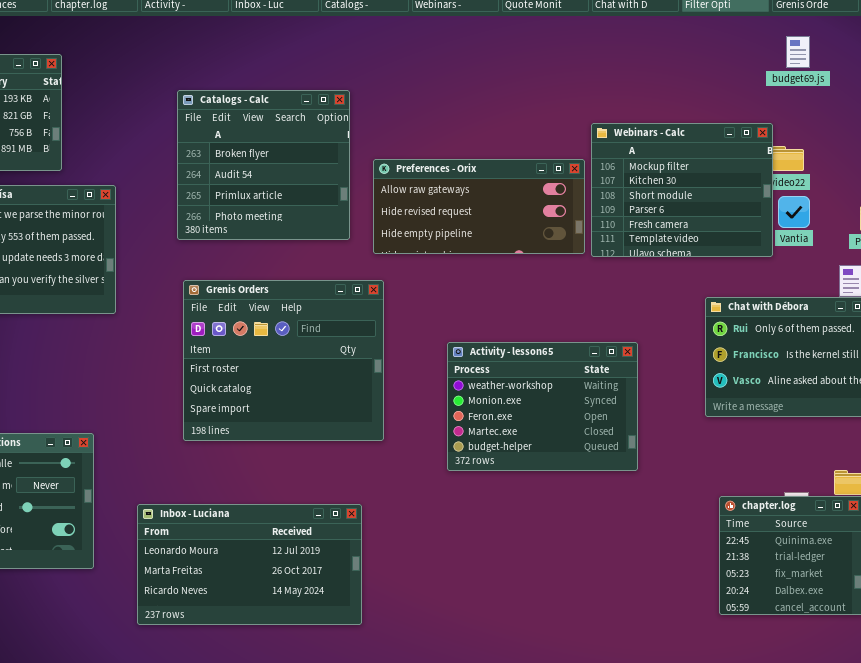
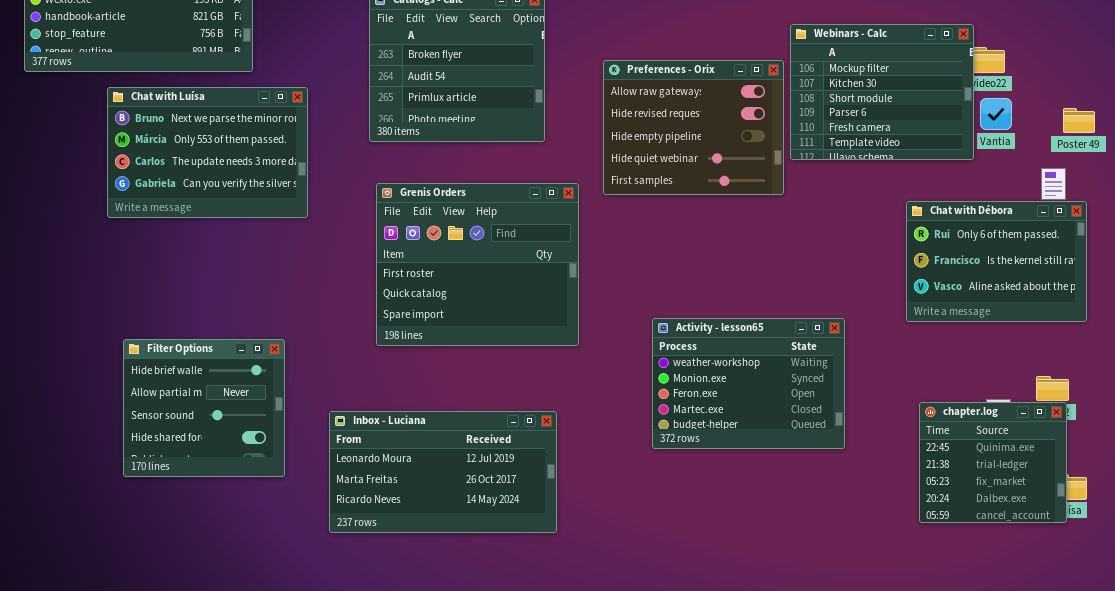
Preferences - Orix: [373,159,585,254] -> [603,60,784,195], resized
Activity - lesson65: [447,342,638,471] -> [652,318,845,449], moved

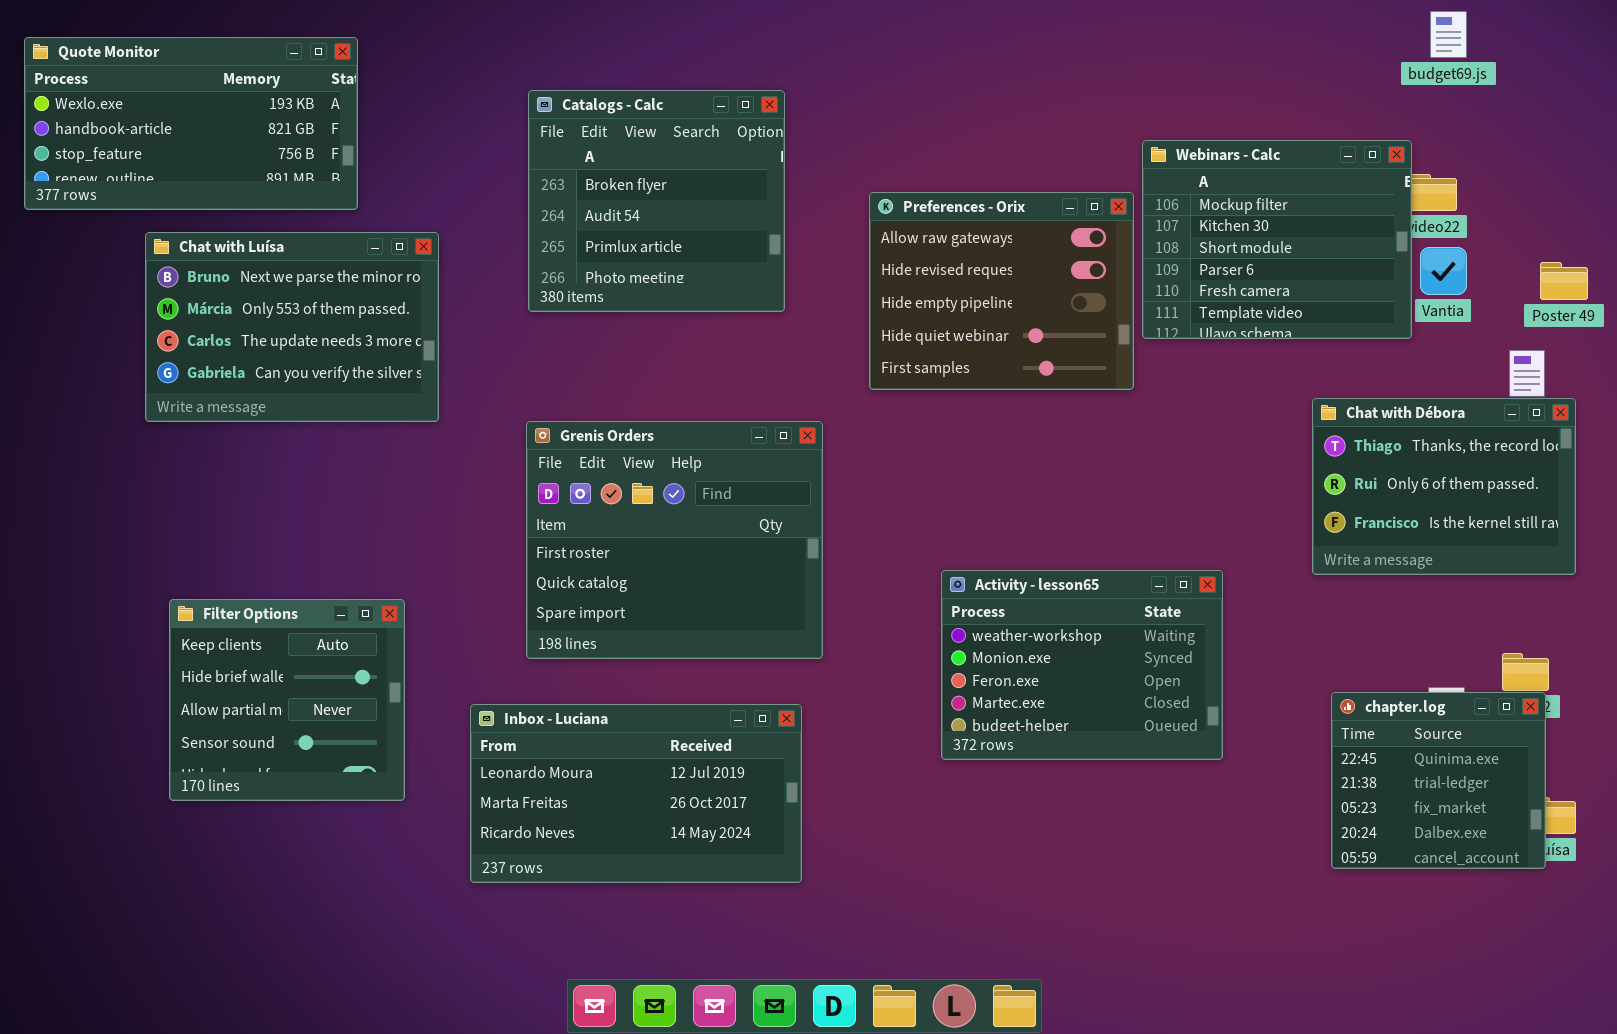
Grenis Orders: [376,183,579,346] -> [526,421,823,659], moved
Chat with Débora: [906,201,1087,322] -> [1312,398,1576,575], scrolled up 1 row
Filter Options: [123,339,285,477] -> [169,599,405,801], scrolled up 1 row

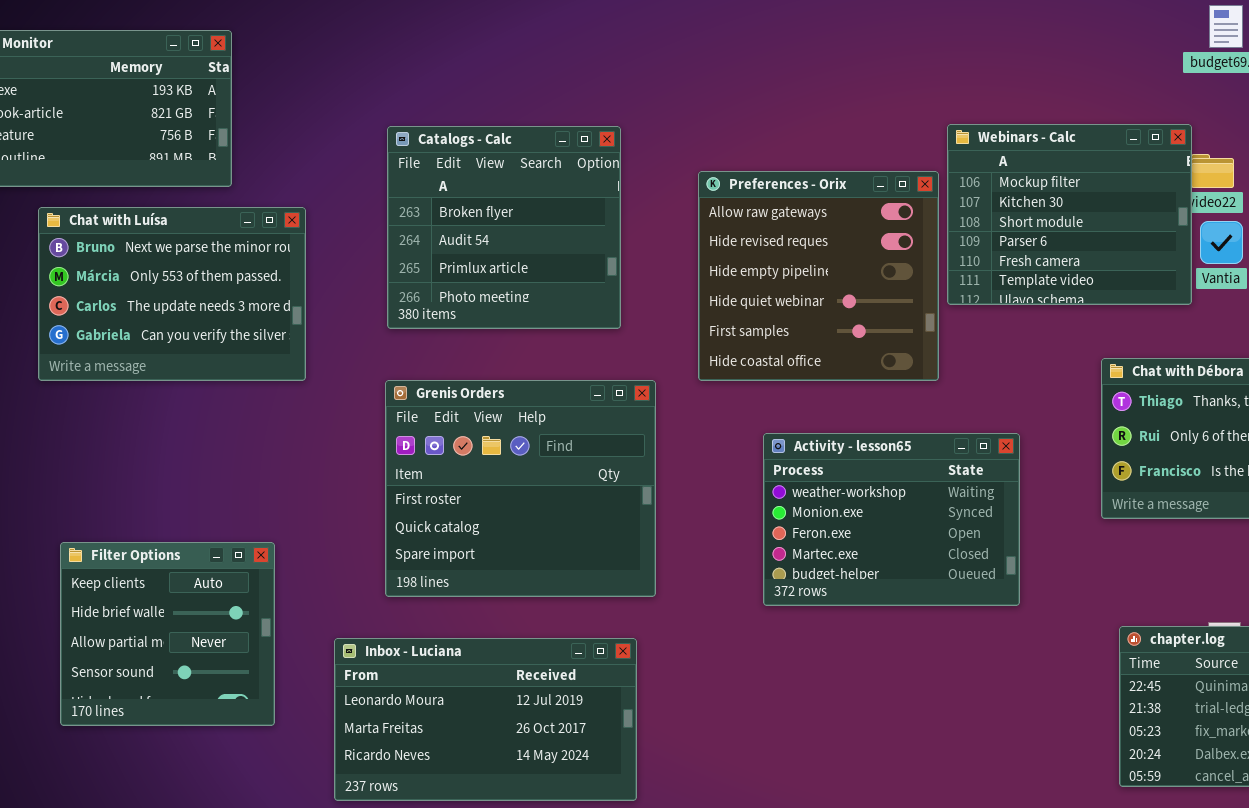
Catalogs - Calc: [528,90,785,312] -> [387,126,621,329], moved
Preferences - Orix: [869,192,1134,390] -> [698,171,939,381], resized
Activity - lesson65: [941,570,1223,760] -> [763,433,1020,606], moved

